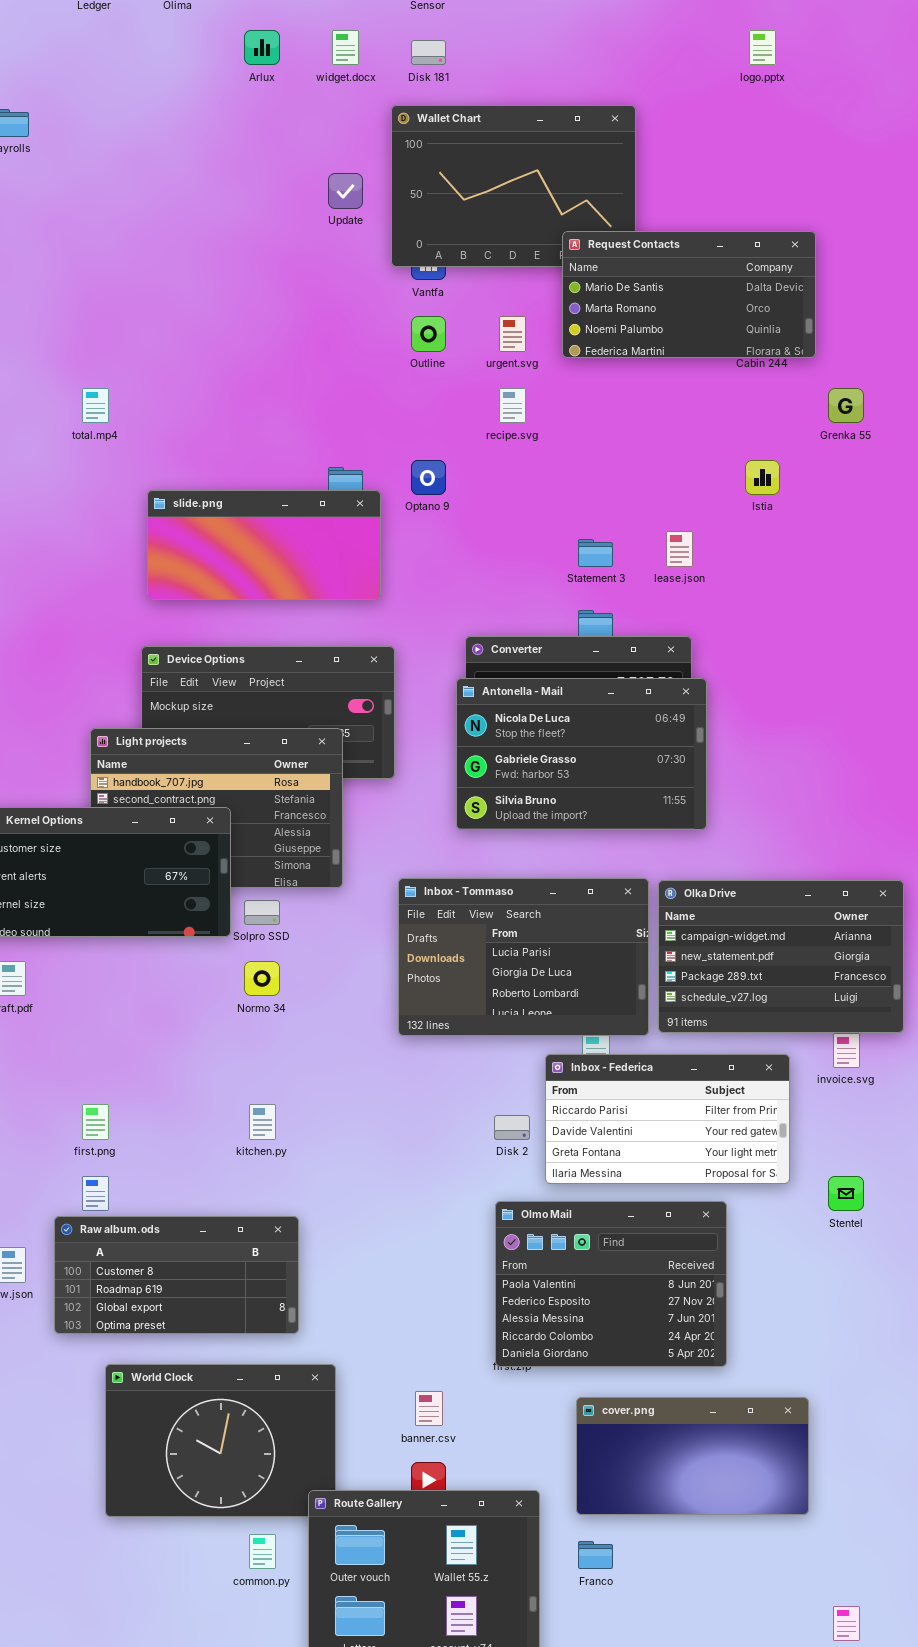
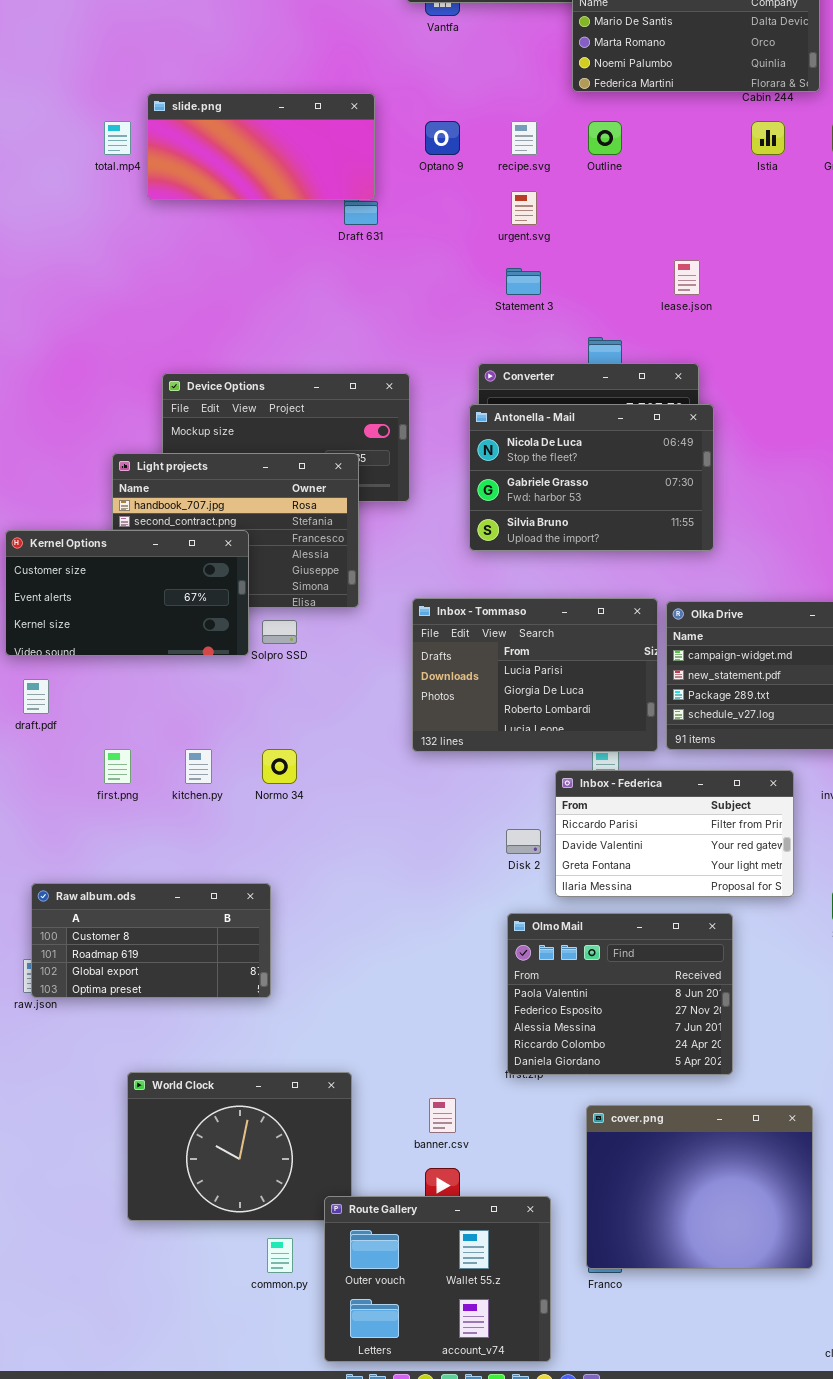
Outline: [411,316,446,352] -> [588,121,622,155], moved
urgent.svg: [499,316,526,352] -> [511,191,537,225], moved
Optano 9: [411,460,446,495] -> [425,121,460,155], moved
Istia: [745,460,780,495] -> [751,121,785,155], moved
slide.png: [147,490,381,600] -> [147,93,375,200], moved
Statement 3: [578,539,613,567] -> [506,268,541,295], moved
Normo 34: [244,961,280,996] -> [262,749,297,784], moved
first.png: [82,1104,109,1140] -> [104,749,131,784], moved
kitchen.py: [249,1104,276,1140] -> [185,749,212,784], moved
Raw album.ods: [54,1216,299,1334] -> [31,883,271,998], moved
cover.png: [576,1397,809,1515] -> [586,1105,813,1269], resized

